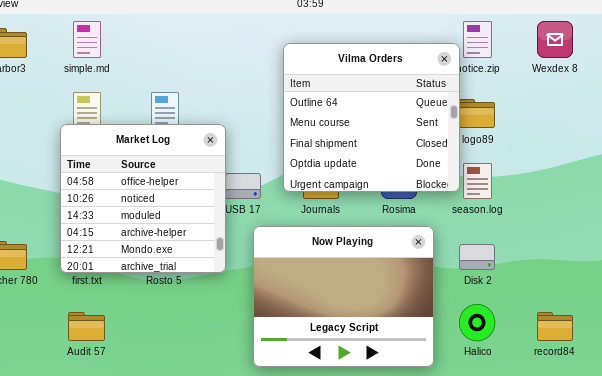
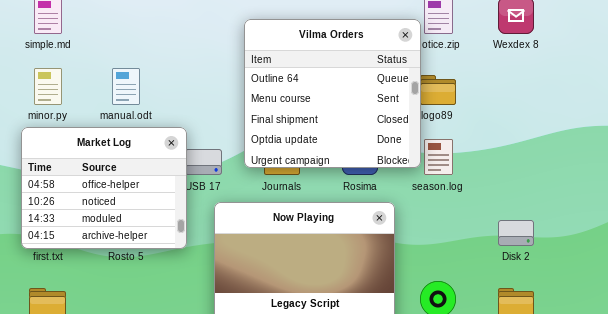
Market Log: [60,124,226,273] -> [21,127,187,249], resized
Disk 2: [459,244,495,270] -> [498,220,534,246], moved

